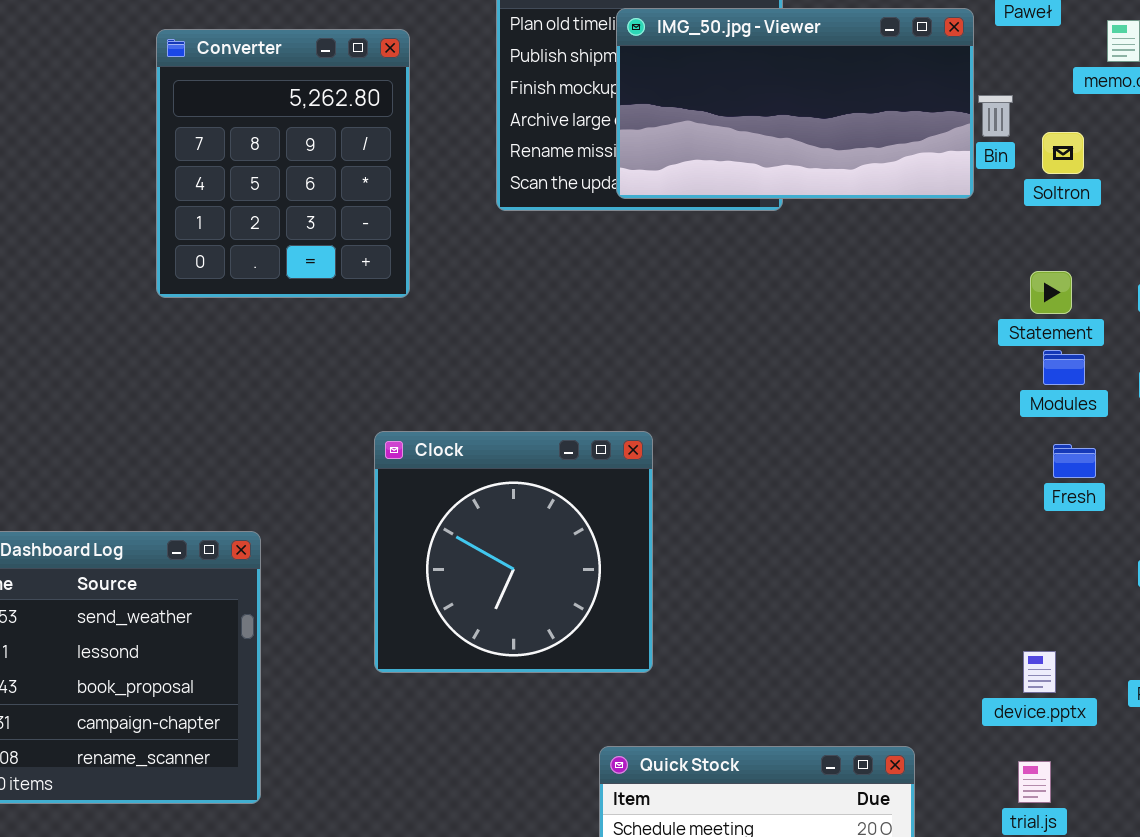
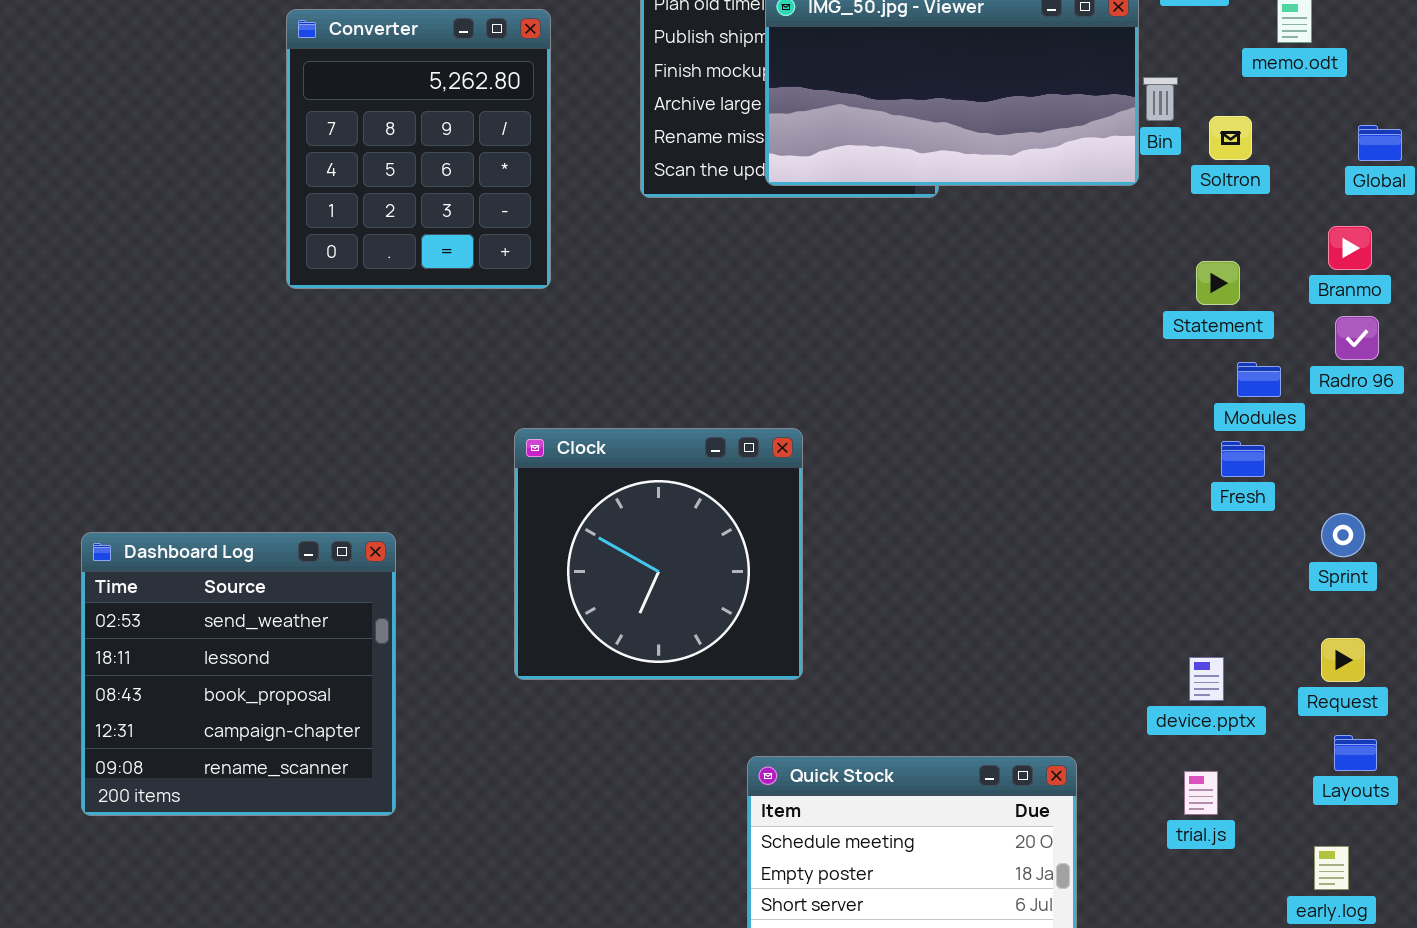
Modules: [1043,350,1085,385] -> [1237,362,1281,397], moved

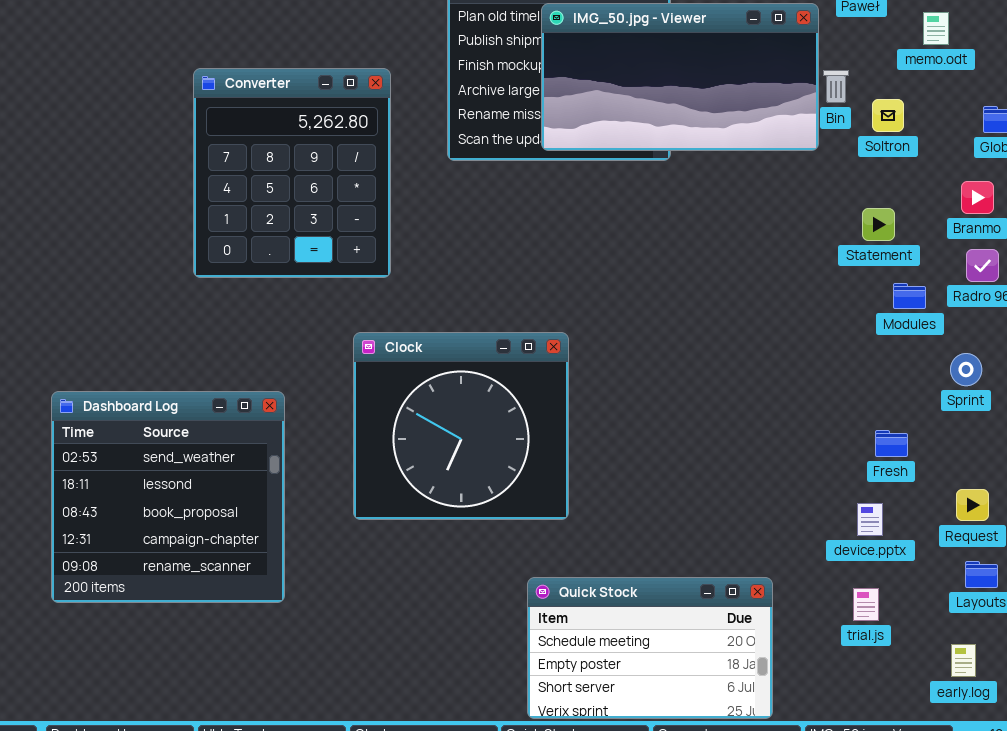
Converter: [286,9,551,289] -> [193,68,391,278], moved
Fresh: [1221,441,1265,477] -> [875,430,908,457], moved
Sprint: [1321,513,1365,557] -> [950,353,982,386], moved
Dashboard Log: [81,532,396,816] -> [51,391,285,603], moved

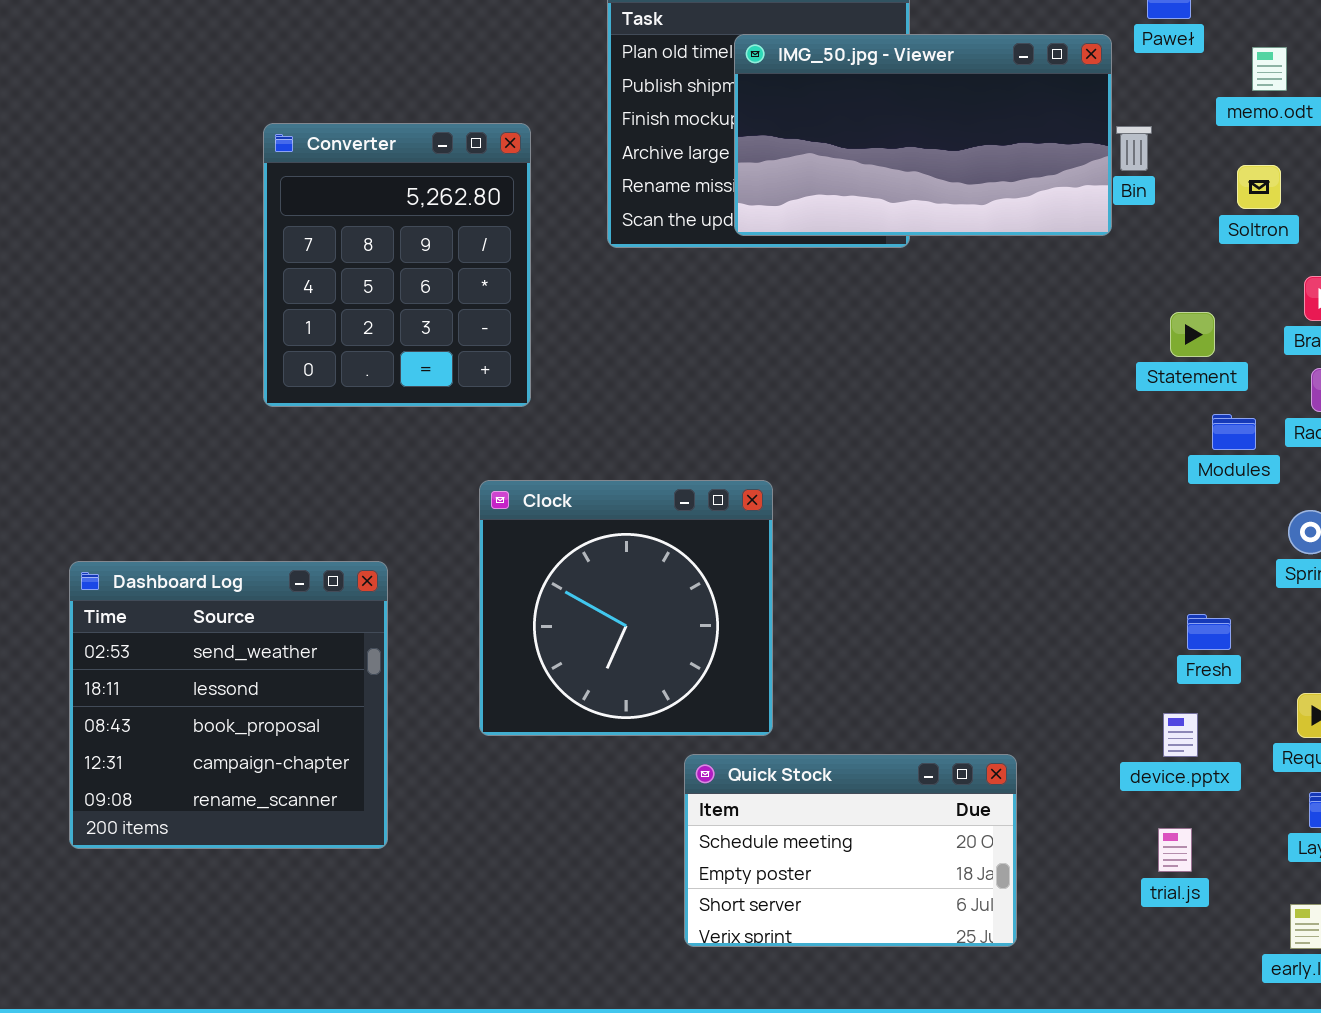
Soltron: [872,99,904,132] -> [1237,165,1281,209], moved
Quick Stock: [527,577,773,719] -> [684,754,1017,947], moved

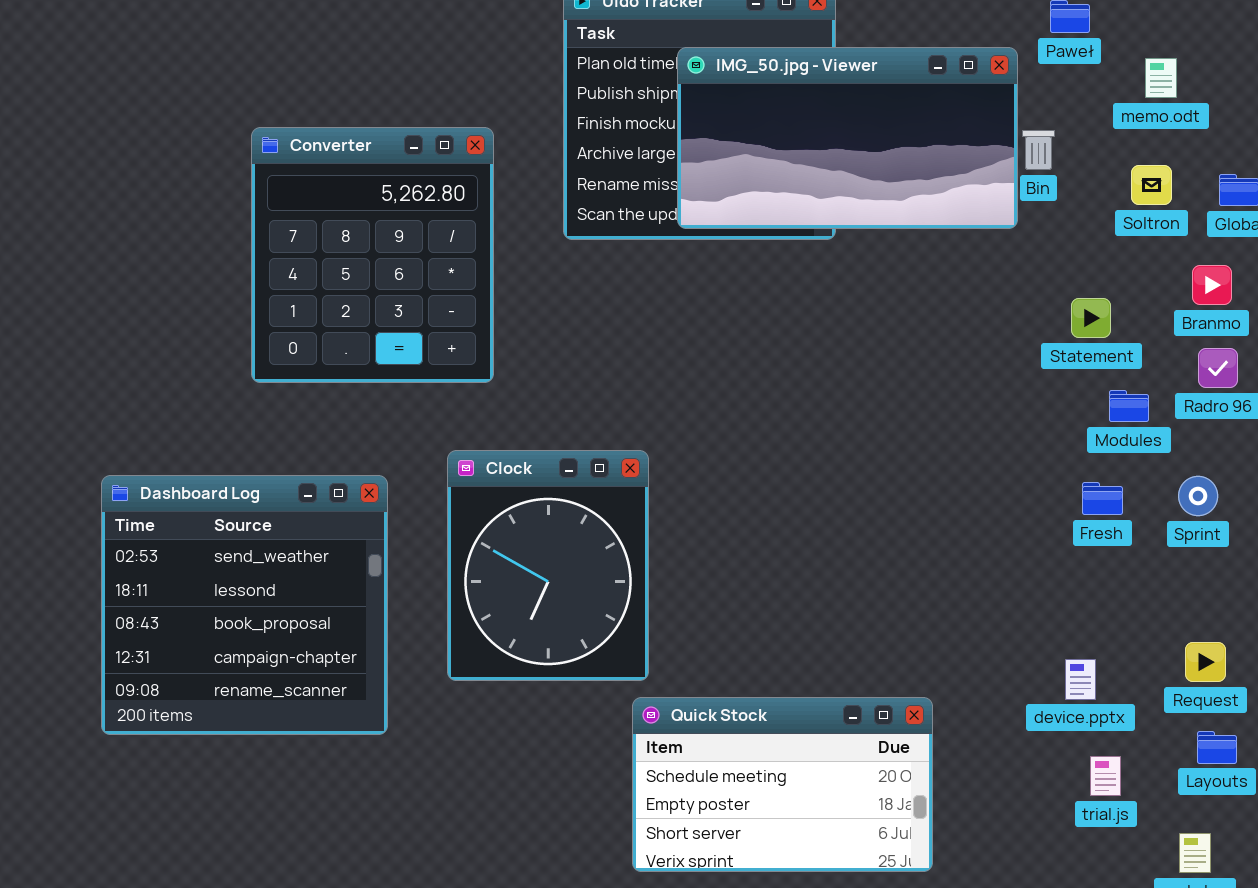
Clock: [479,480,773,736] -> [447,450,649,681], resized
Dashboard Log: [69,561,388,849] -> [101,475,388,735], moved
Fresh: [1187,614,1231,650] -> [1082,482,1123,515], moved
trial.js: [1158,828,1192,872] -> [1090,756,1121,796], moved

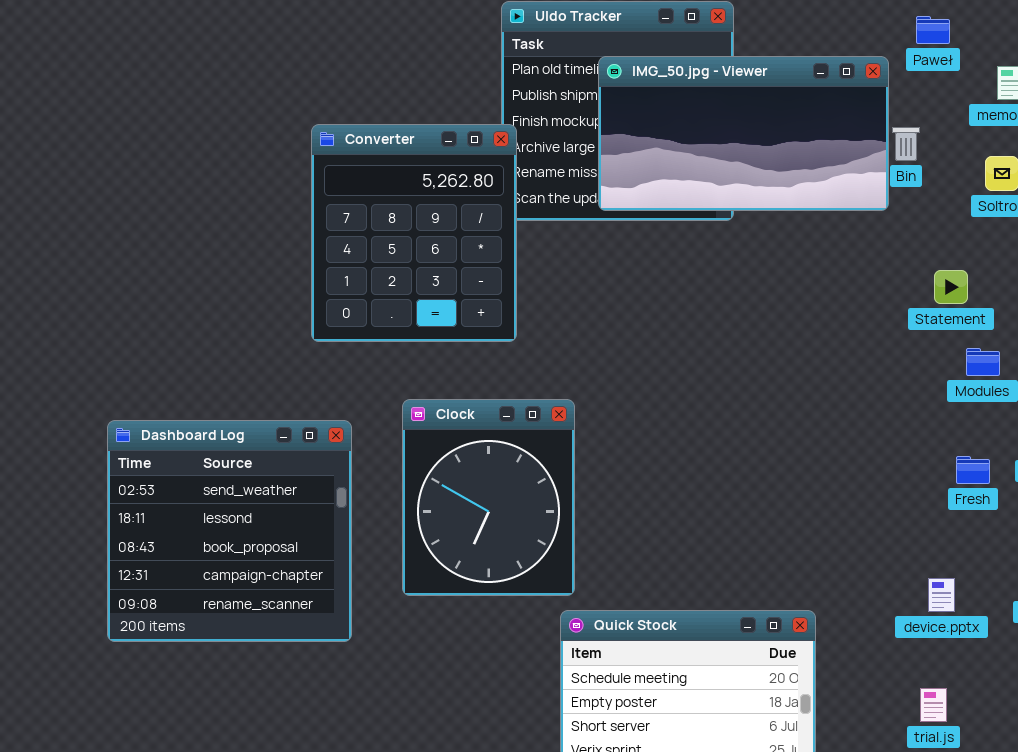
Converter: [251,127,494,383] -> [311,124,517,342], moved
Fresh: [1082,482,1123,515] -> [956,456,990,484], moved
trial.js: [1090,756,1121,796] -> [920,688,947,722], moved

